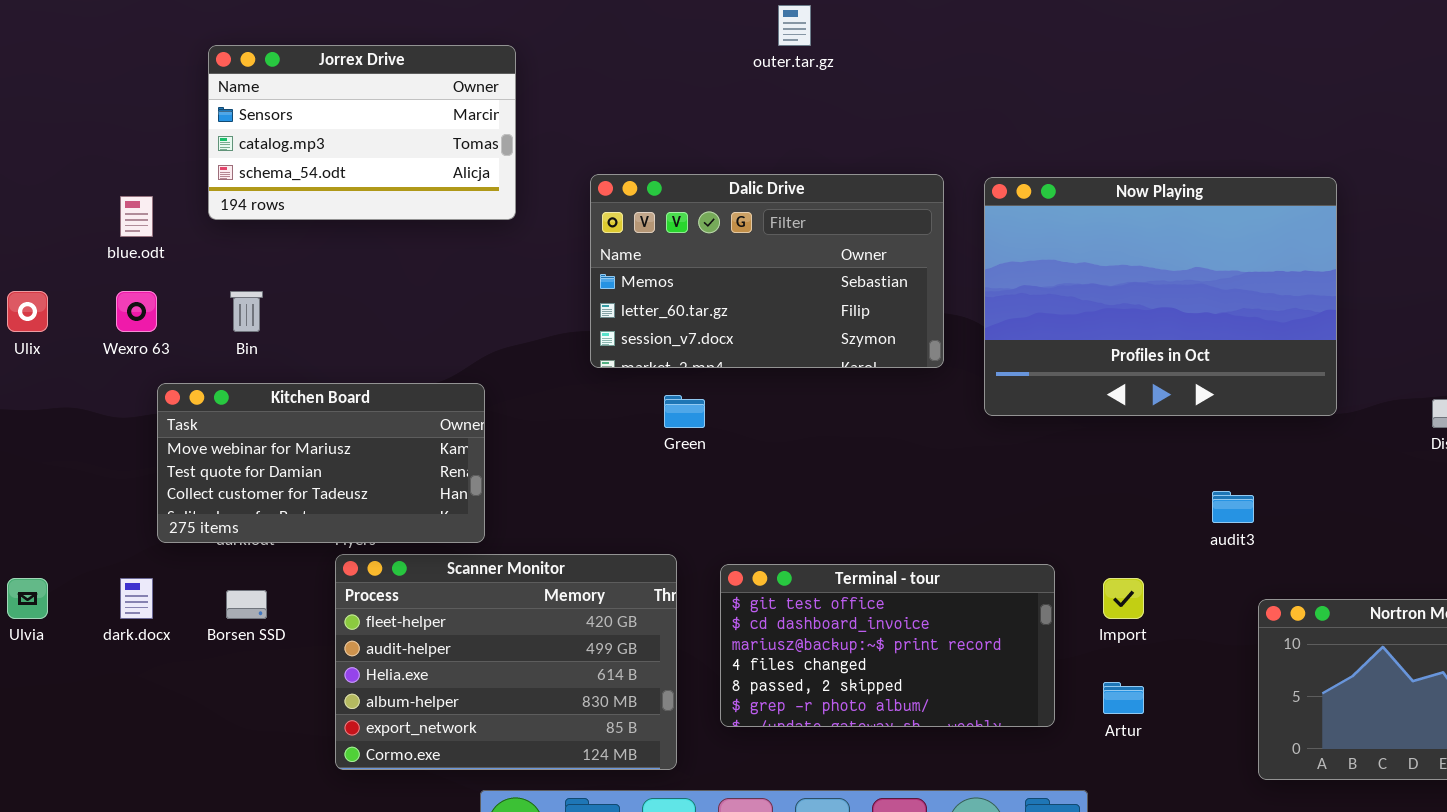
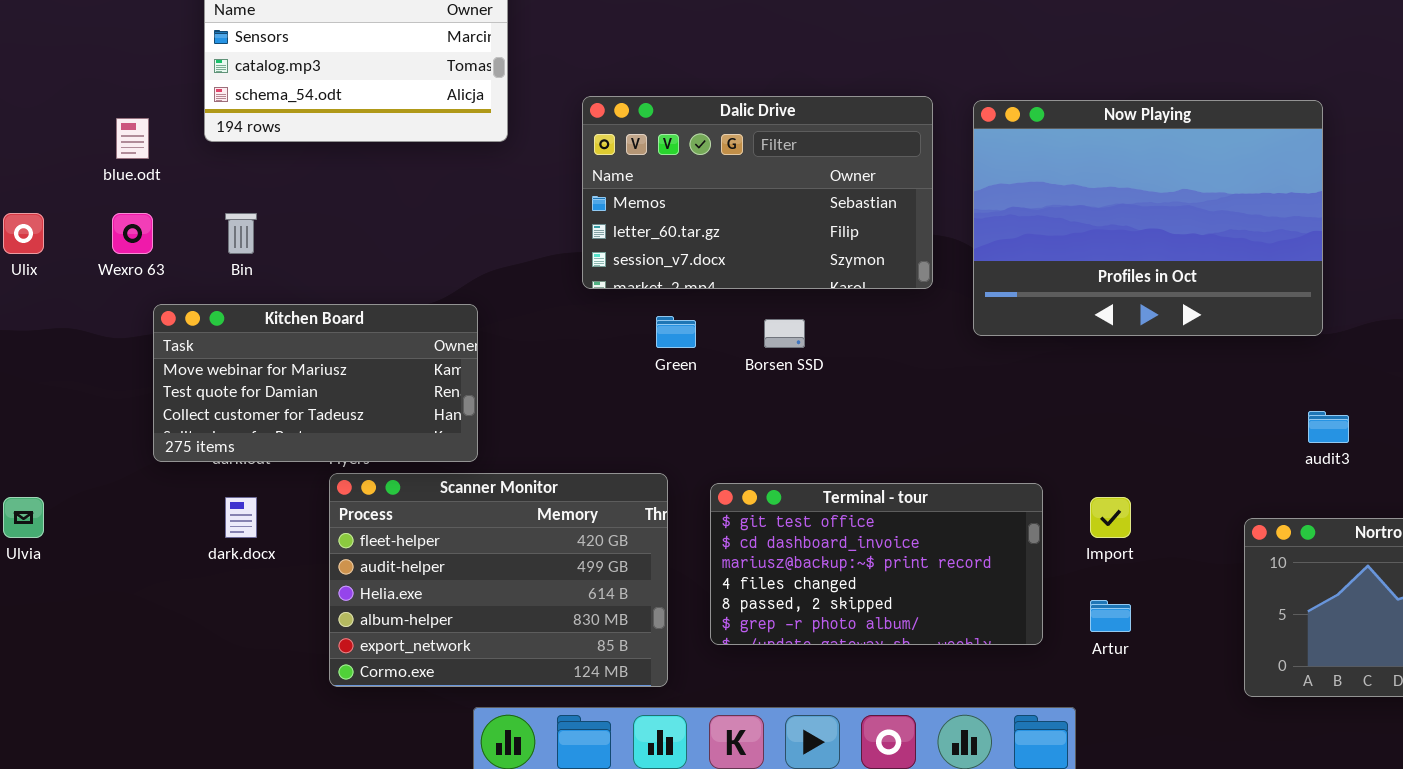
audit3: [1212,491,1254,523] -> [1308,411,1349,443], moved
dark.docx: [120,578,153,619] -> [225,497,257,538], moved
Borsen SSD: [226,590,267,619] -> [764,319,805,348], moved

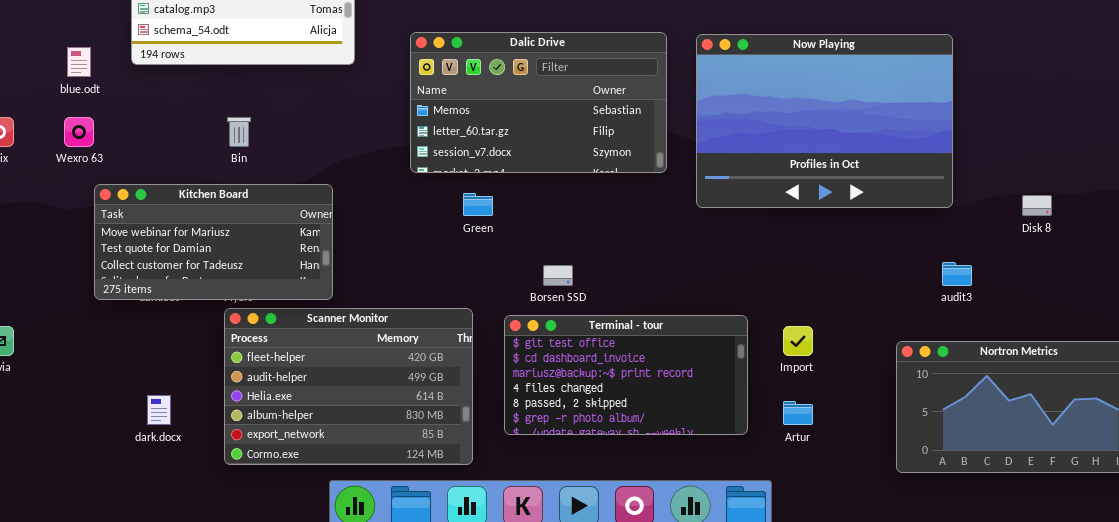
Bin: [225,213,257,254] -> [227,117,251,147], moved
Borsen SSD: [764,319,805,348] -> [543,265,573,286], moved
dark.docx: [225,497,257,538] -> [147,395,171,425], moved

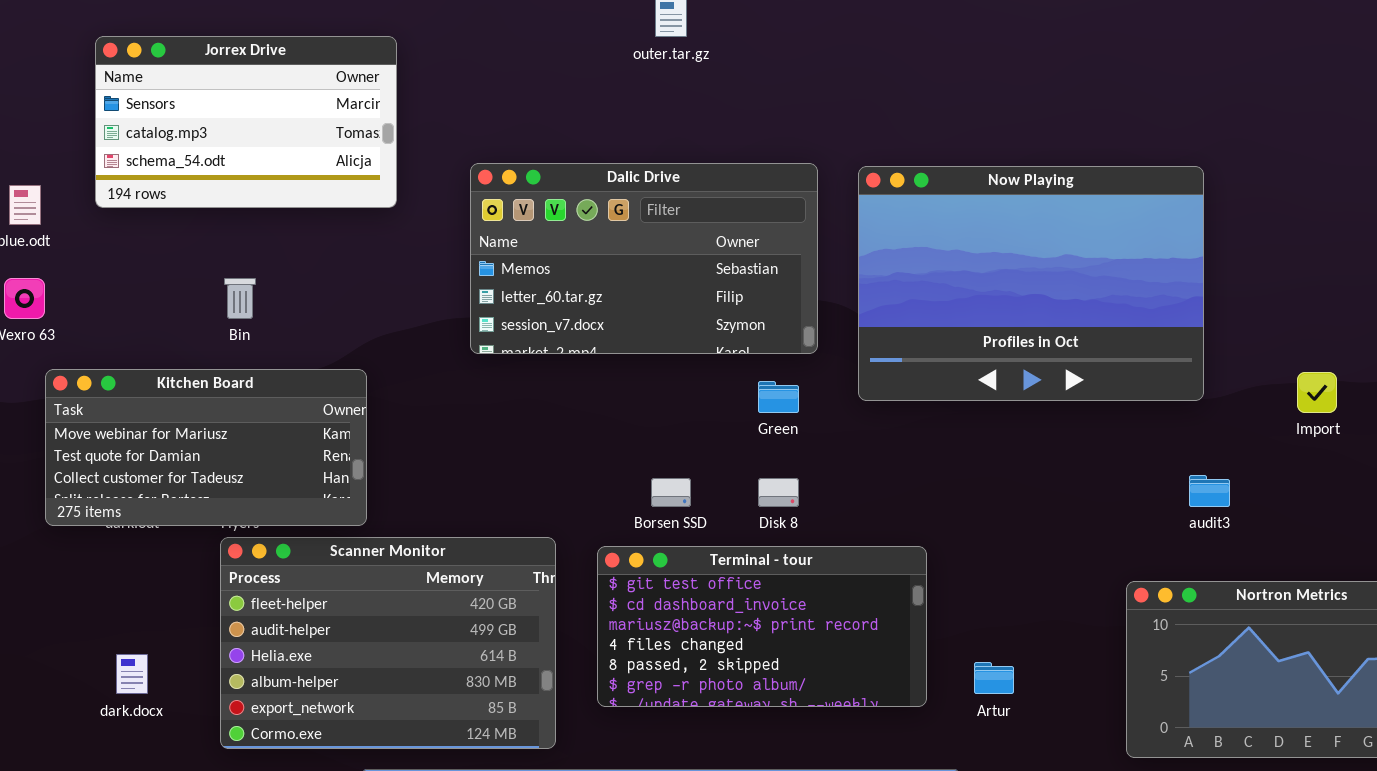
Green: [463,193,493,216] -> [758,381,799,413], moved
Disk 8: [1022,195,1052,216] -> [758,478,799,507], moved
Import: [783,326,813,356] -> [1297,372,1337,413], moved

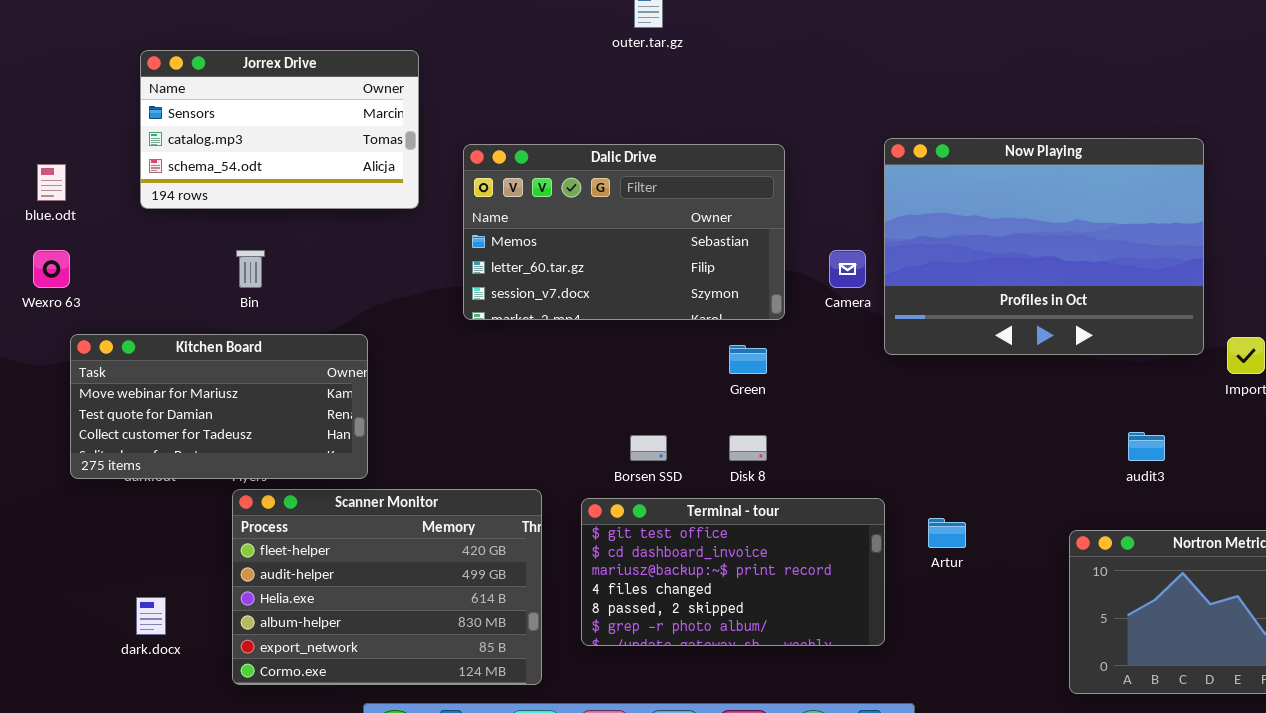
Jorrex Drive: [95,36,397,208] -> [140,50,419,209], moved
Now Playing: [858,166,1204,401] -> [884,138,1204,355], moved
Artur: [974,662,1014,694] -> [928,518,966,548], moved

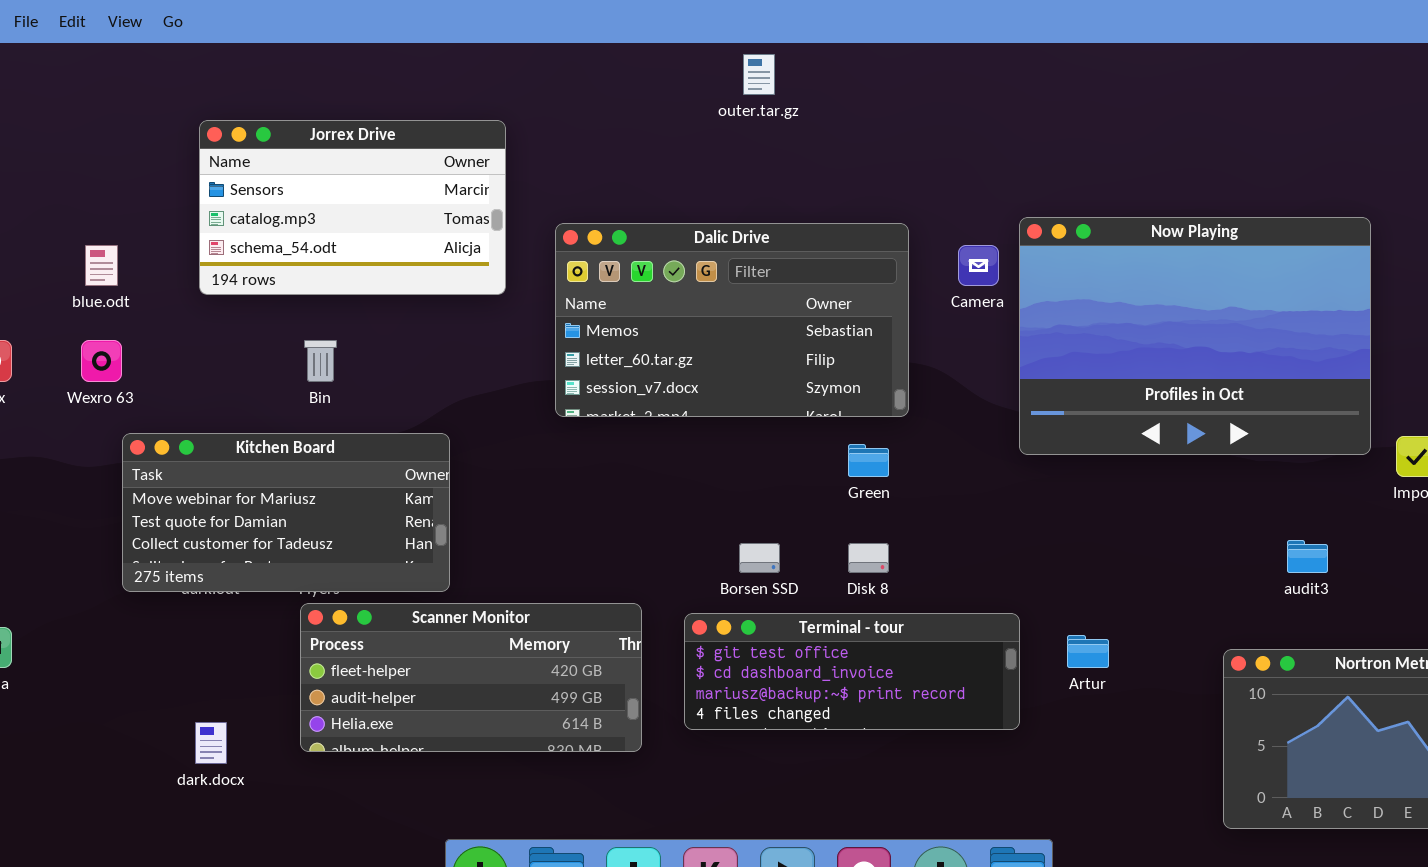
Camera: [829,250,866,288] -> [958,245,999,286], moved
Scanner Monitor: [232,489,542,685] -> [300,603,642,752], resized
Terminal - tour: [581,498,885,646] -> [684,613,1020,730], resized

